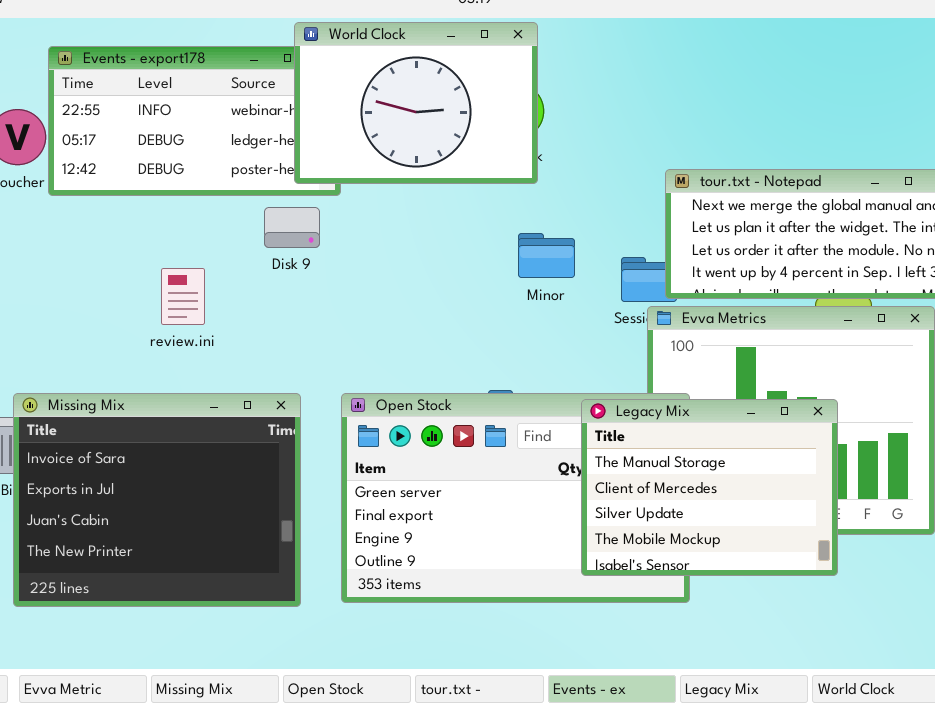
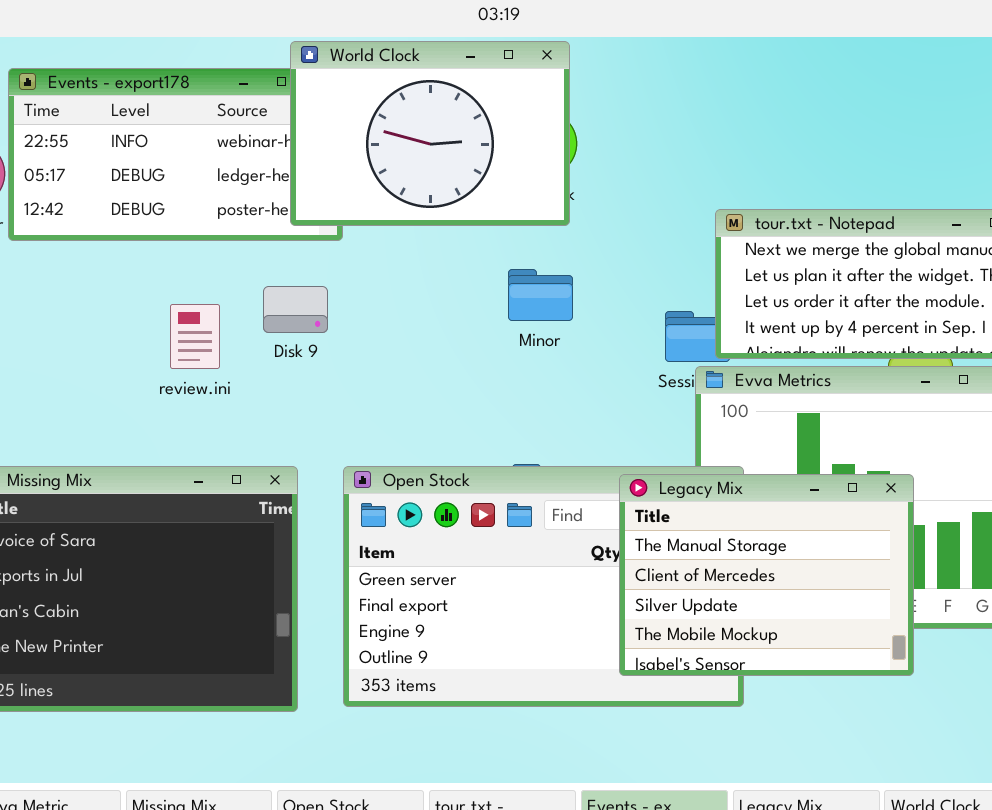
Disk 9: [264,207,320,248] -> [263,286,328,333], moved
Minor: [518,233,575,278] -> [508,269,573,321], moved
review.ini: [161,268,205,325] -> [170,304,220,369], moved

